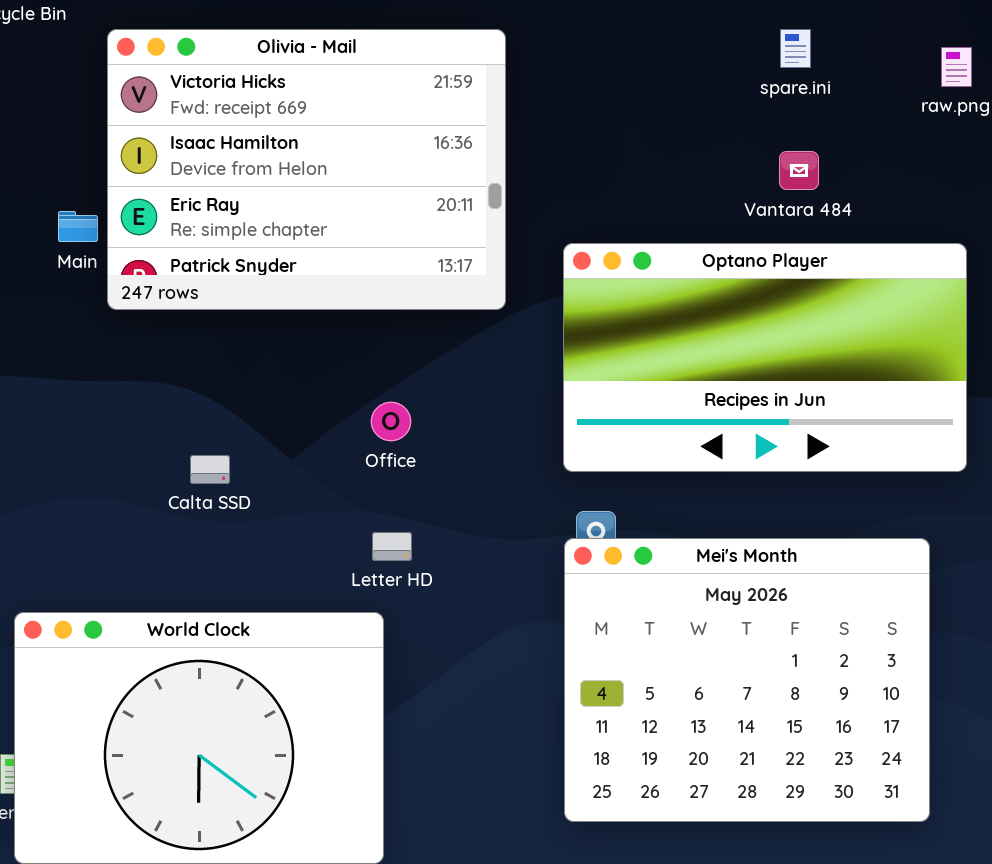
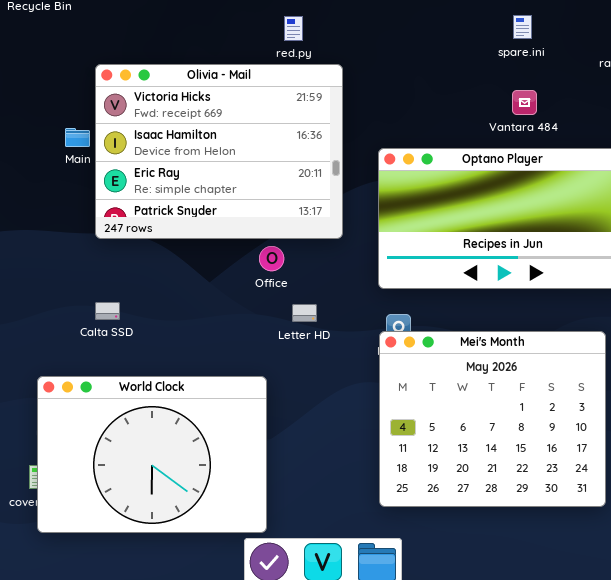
Olivia - Mail: [107,29,506,310] -> [95,64,343,239], moved
Calta SSD: [190,455,230,484] -> [95,302,120,320], moved
Letter HD: [372,532,412,561] -> [292,304,317,322], moved

